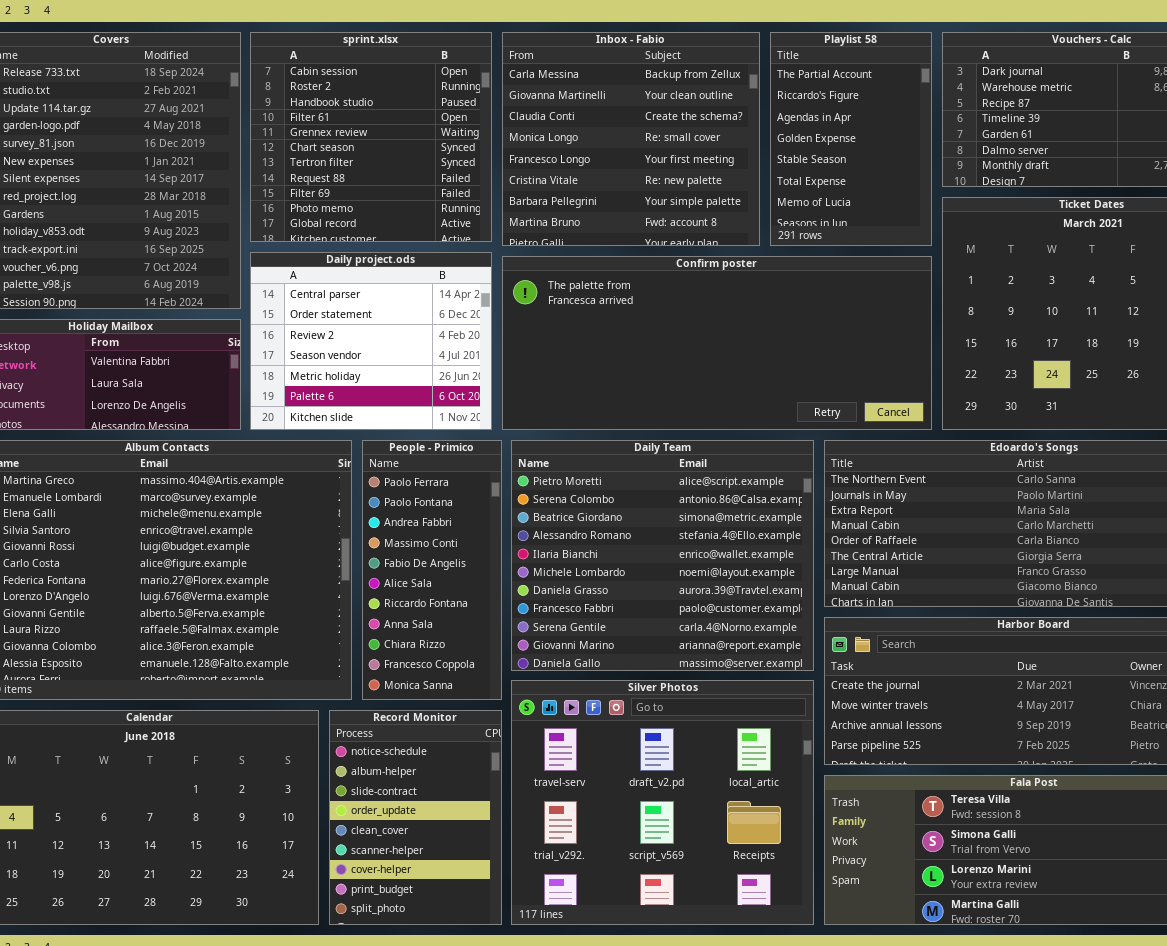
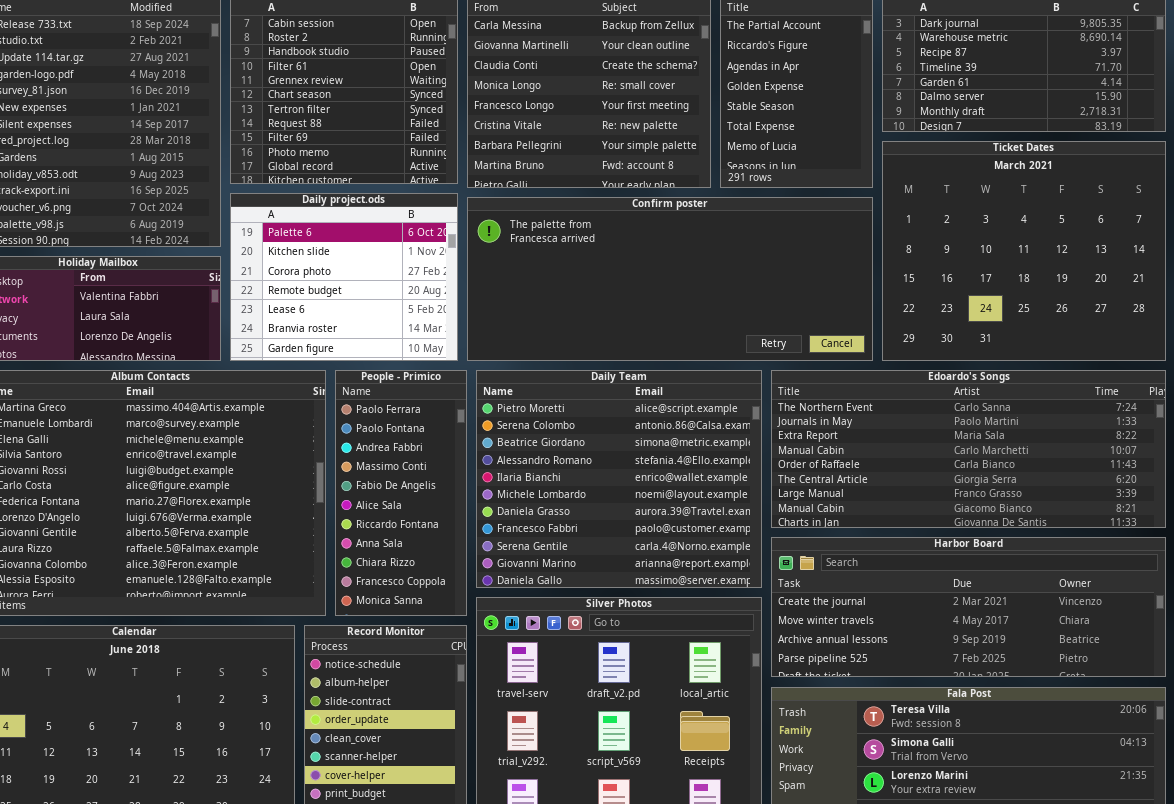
Daily project.ods: [250,252,492,430] -> [230,193,458,361], scrolled down 5 rows

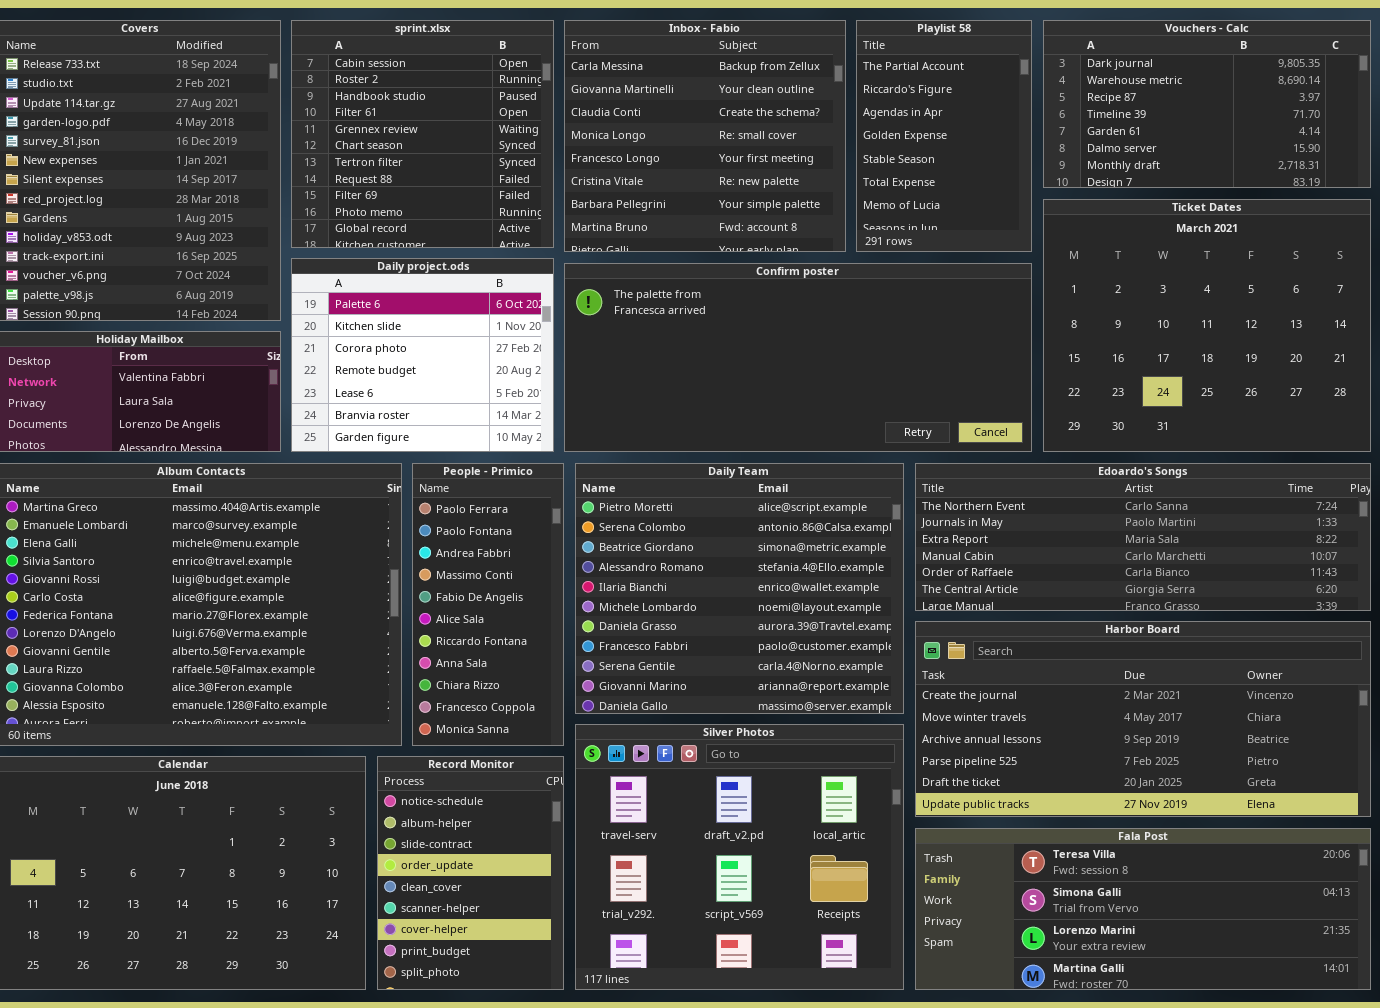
Edoardo's Songs: [771,370,1166,528] -> [915,463,1371,611], resized
Harbor Board: [771,537,1166,677] -> [915,621,1371,817], resized

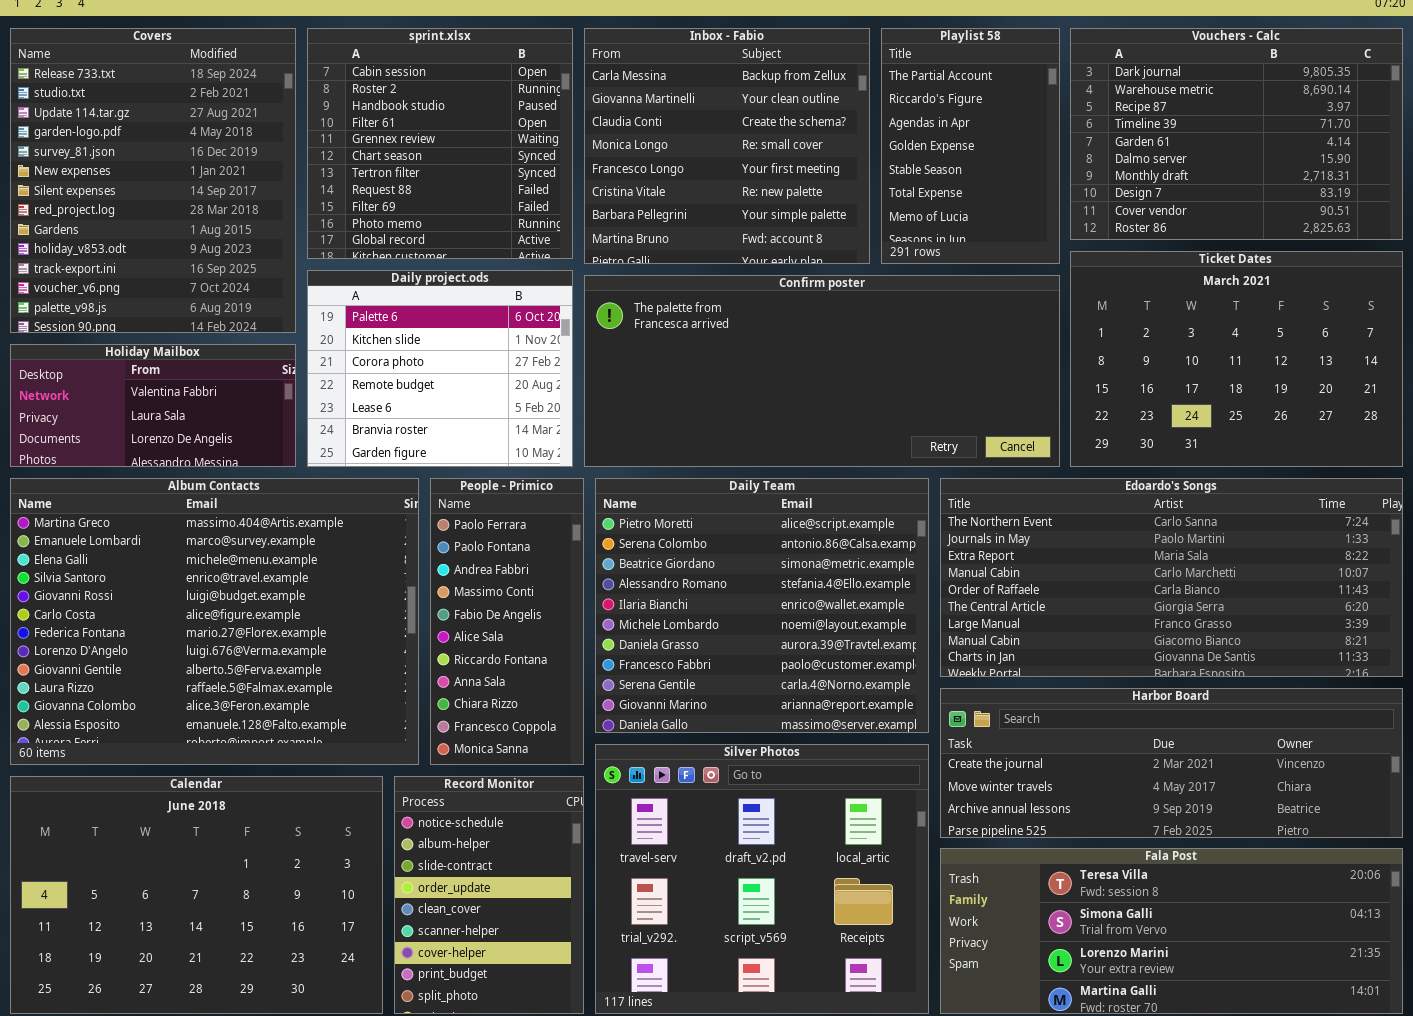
Vouchers - Calc: [1043,20,1371,188] -> [1070,28,1403,240], resized
Ticket Dates: [1043,199,1371,452] -> [1070,251,1403,467], resized
Edoardo's Songs: [915,463,1371,611] -> [940,478,1403,677], resized
Harbor Board: [915,621,1371,817] -> [940,688,1403,838], resized

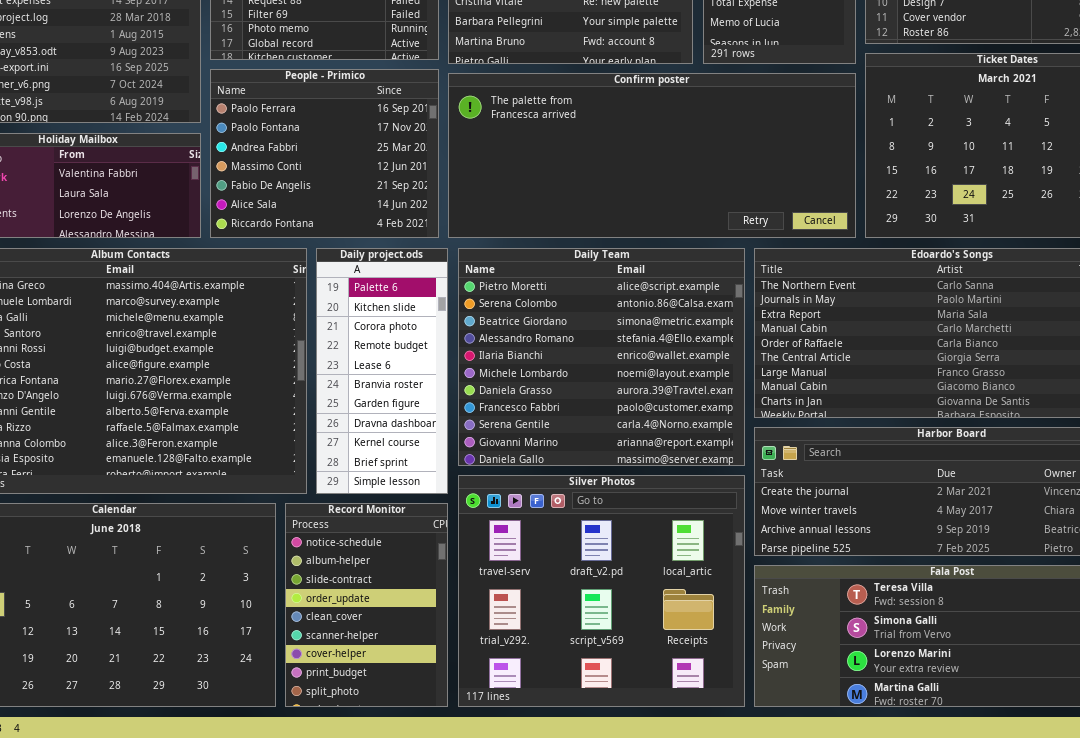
Daily project.ods: [307,270,573,467] -> [316,248,448,494], moved, resized
People - Primico: [430,478,584,765] -> [210,69,439,238], moved, resized

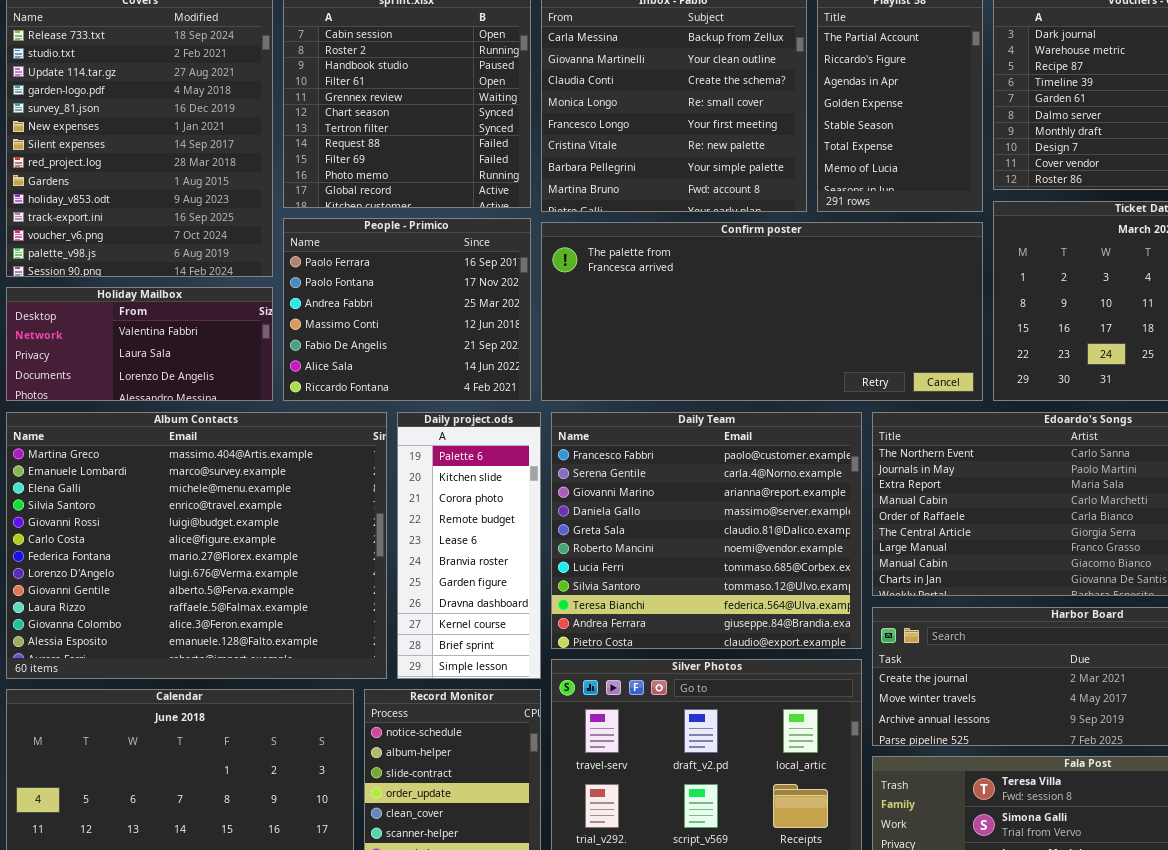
Daily Team: [458,248,745,466] -> [551,412,862,649], scrolled down 7 rows

